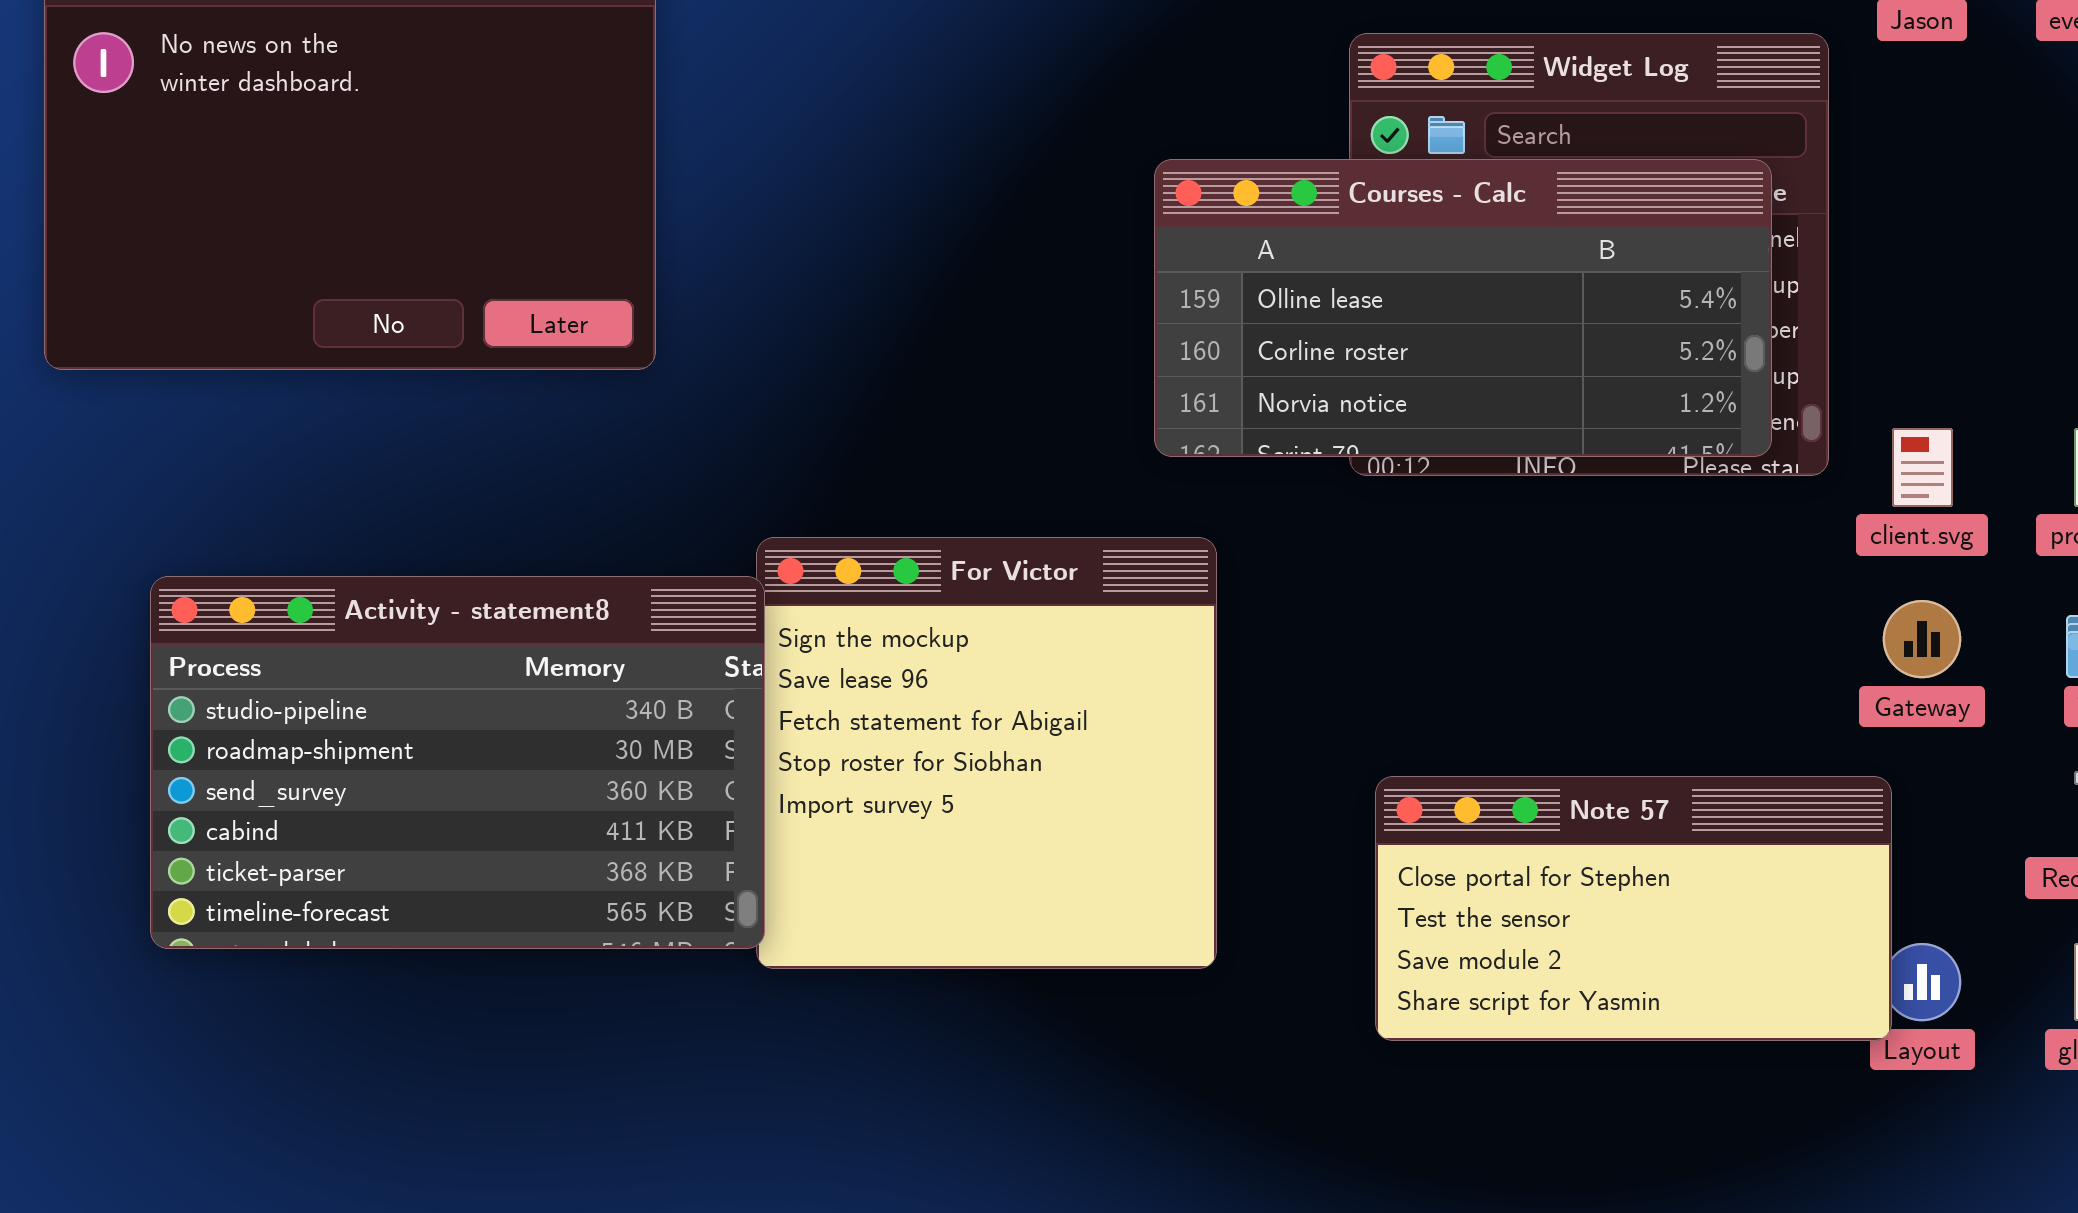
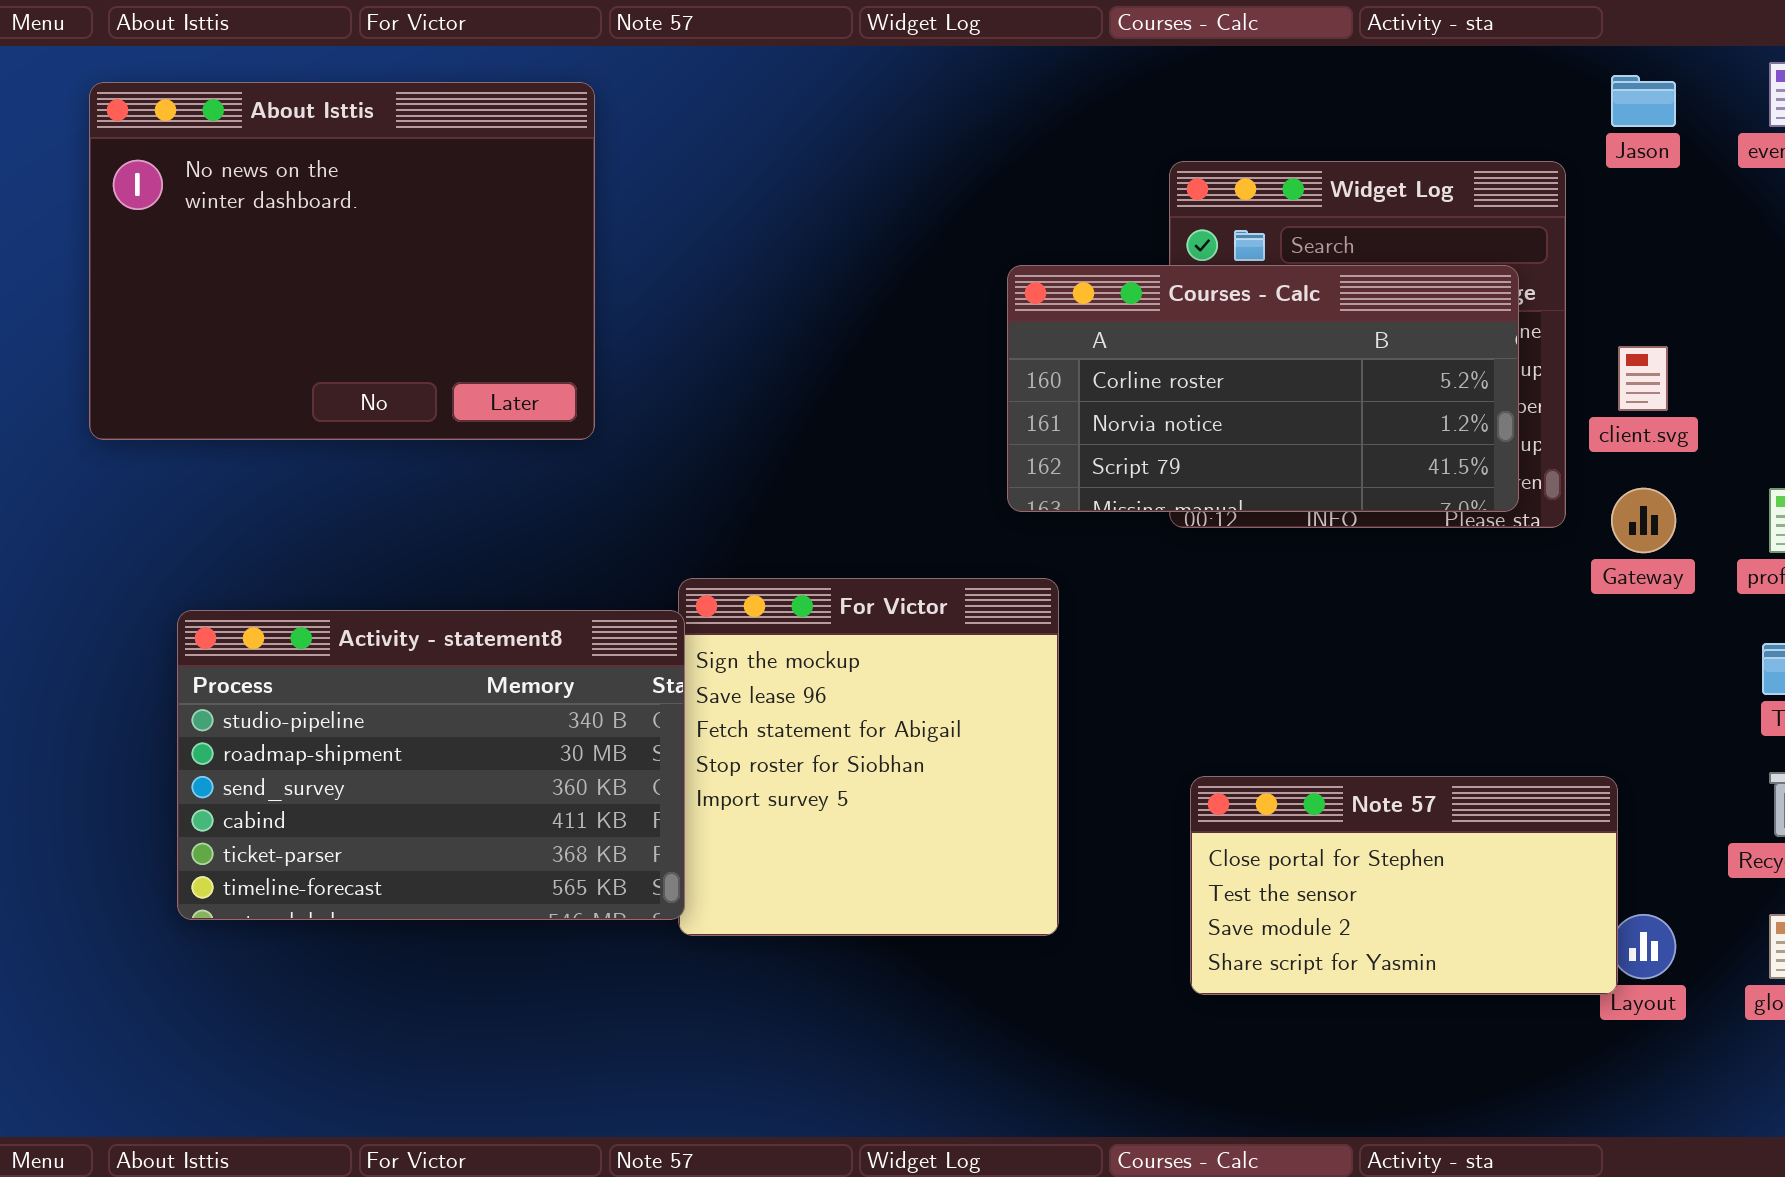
Courses - Calc: [1154,159,1772,457] -> [1007,265,1519,512], scrolled down 1 row
client.svg: [1892,428,1953,507] -> [1618,346,1668,411], moved
Gateway: [1883,600,1961,678] -> [1611,488,1676,553], moved

